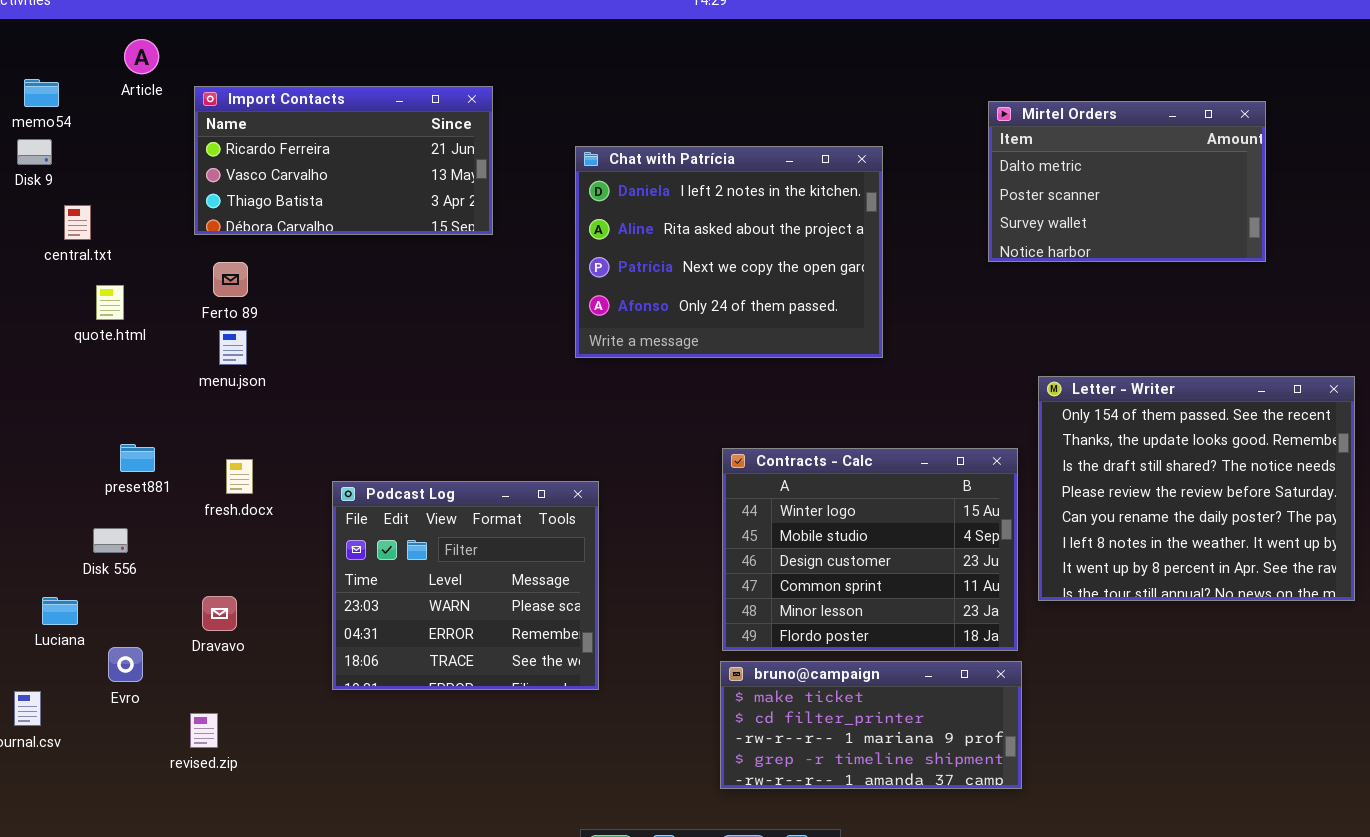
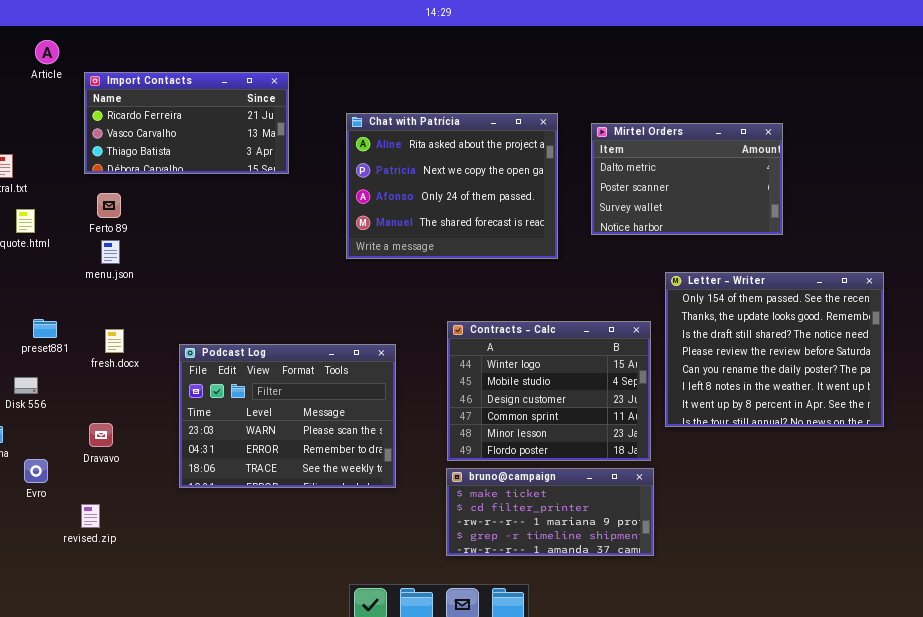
Mirtel Orders: [988,101,1266,262] -> [591,123,783,235], moved
Chat with Patrícia: [575,146,883,358] -> [346,113,558,259], scrolled down 1 row
Podcast Log: [332,481,599,690] -> [179,344,396,488], resized

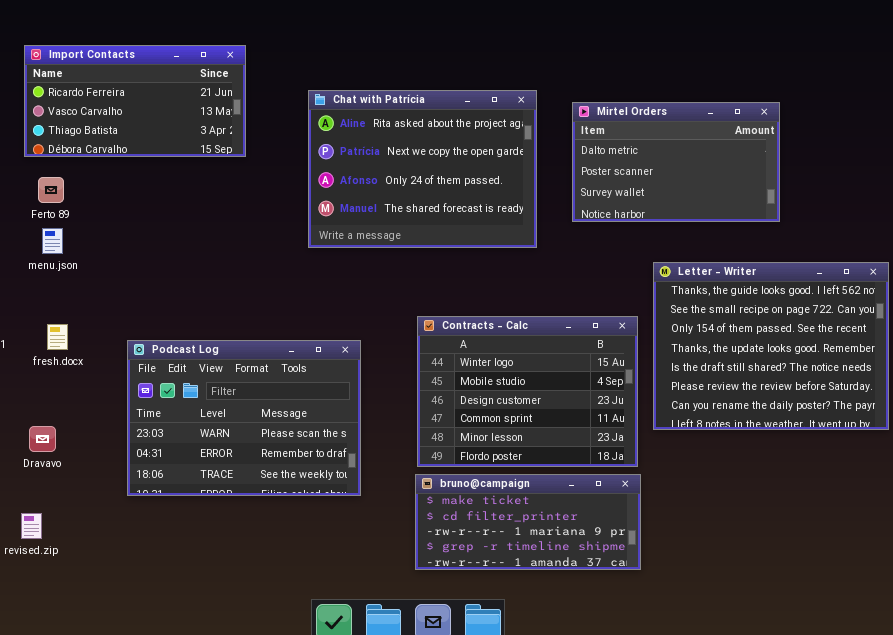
Letter - Writer: [665,272,884,427] -> [653,262,889,430], scrolled up 2 rows

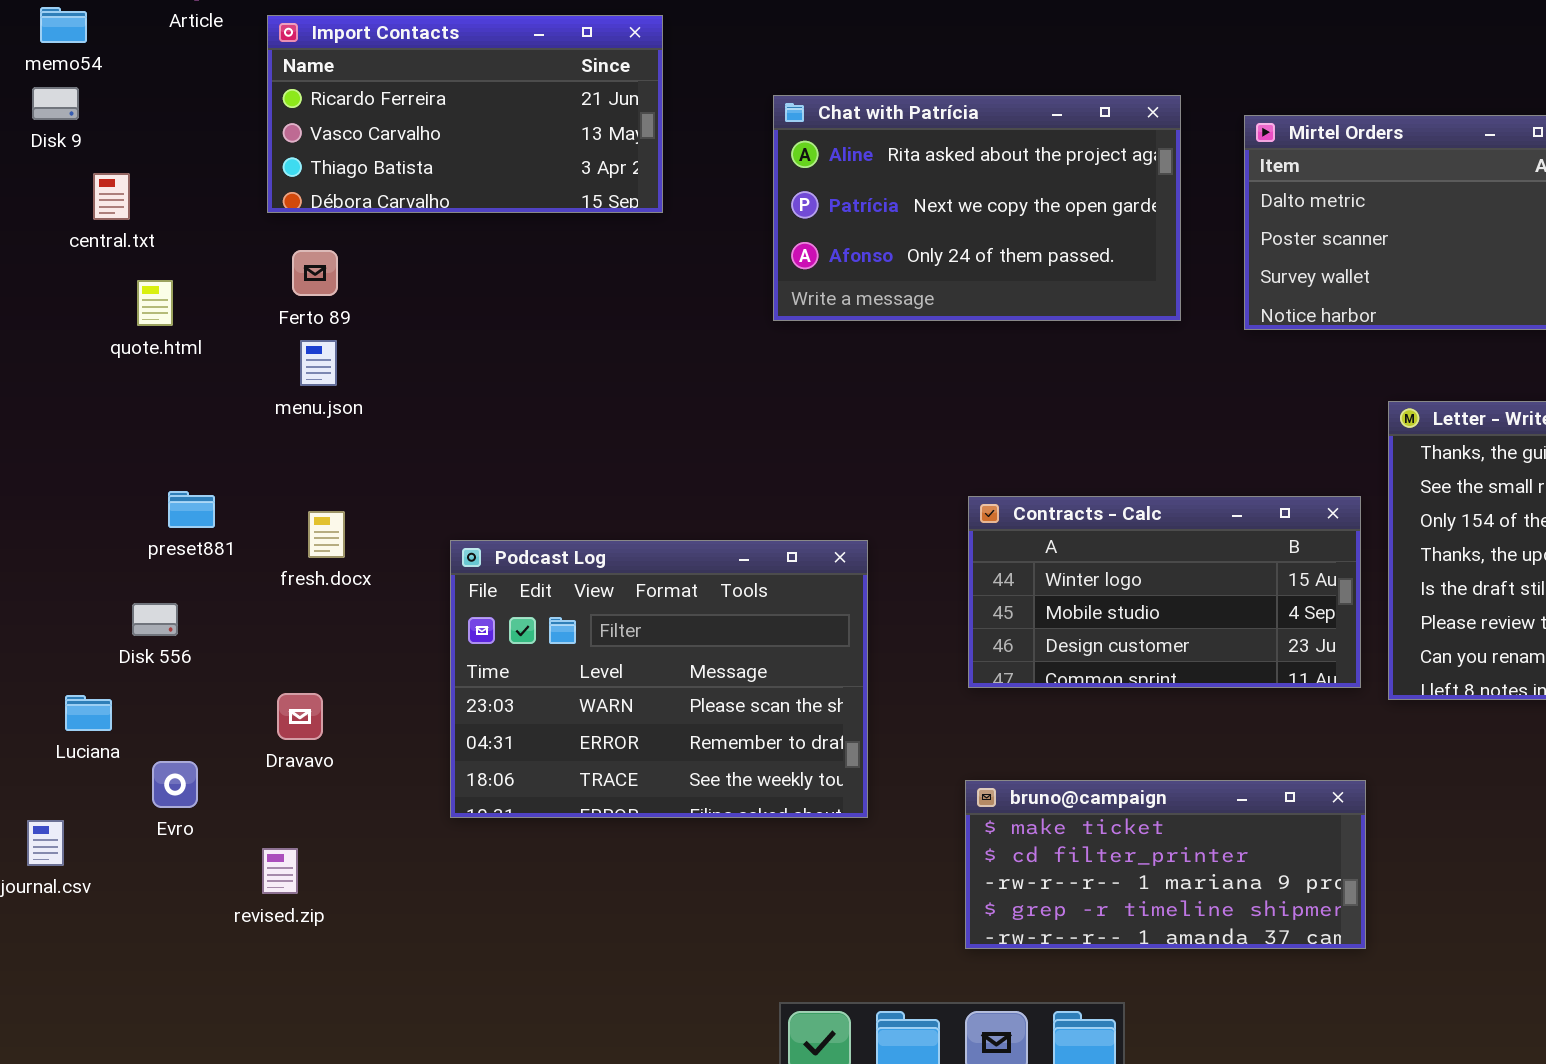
Chat with Patrícia: [308,90,537,248] -> [773,95,1181,321], resized
Contracts - Calc: [417,316,638,467] -> [968,496,1361,688], resized

